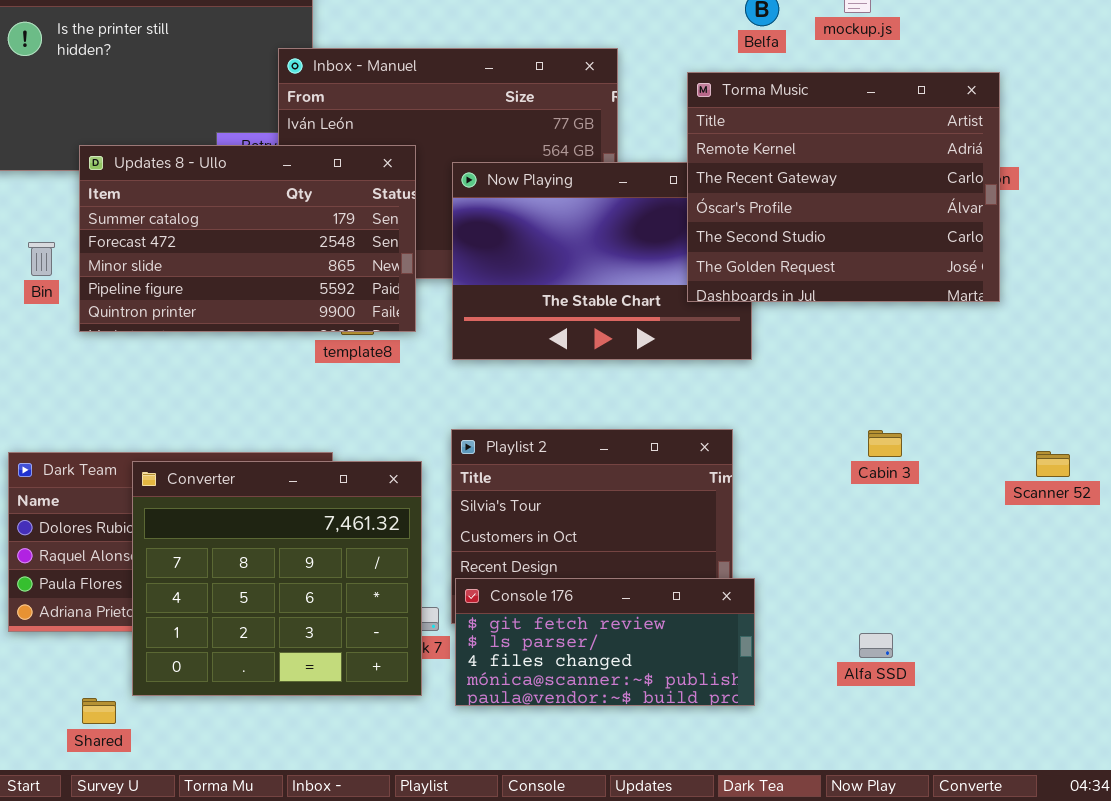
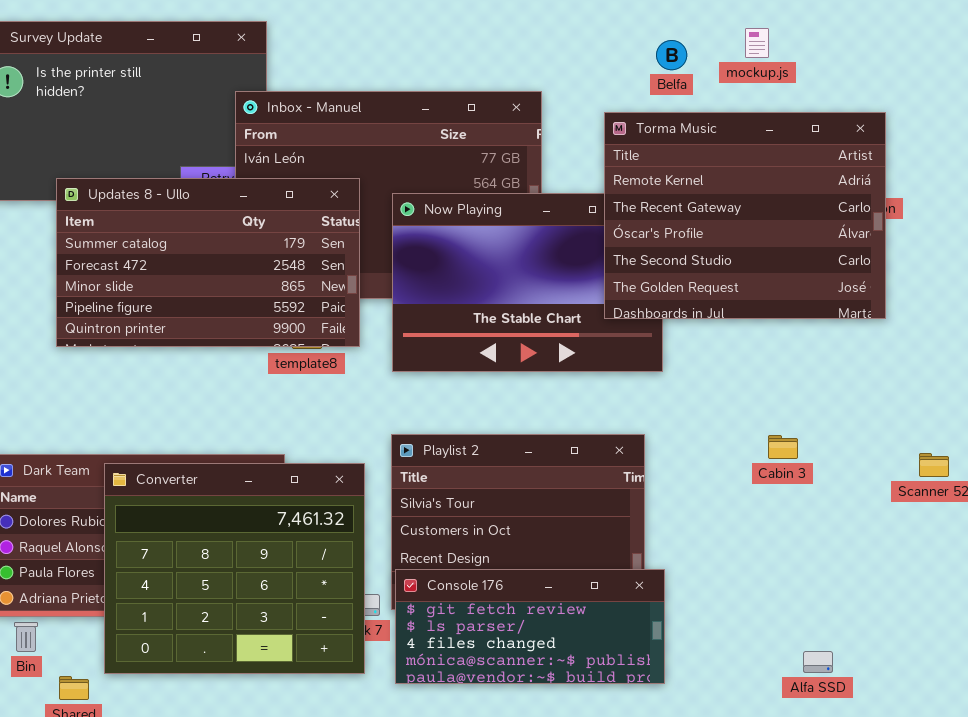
Bin: [28,242,55,276] -> [14,622,38,652], moved
Alfa SSD: [859,633,893,658] -> [803,651,833,673], moved

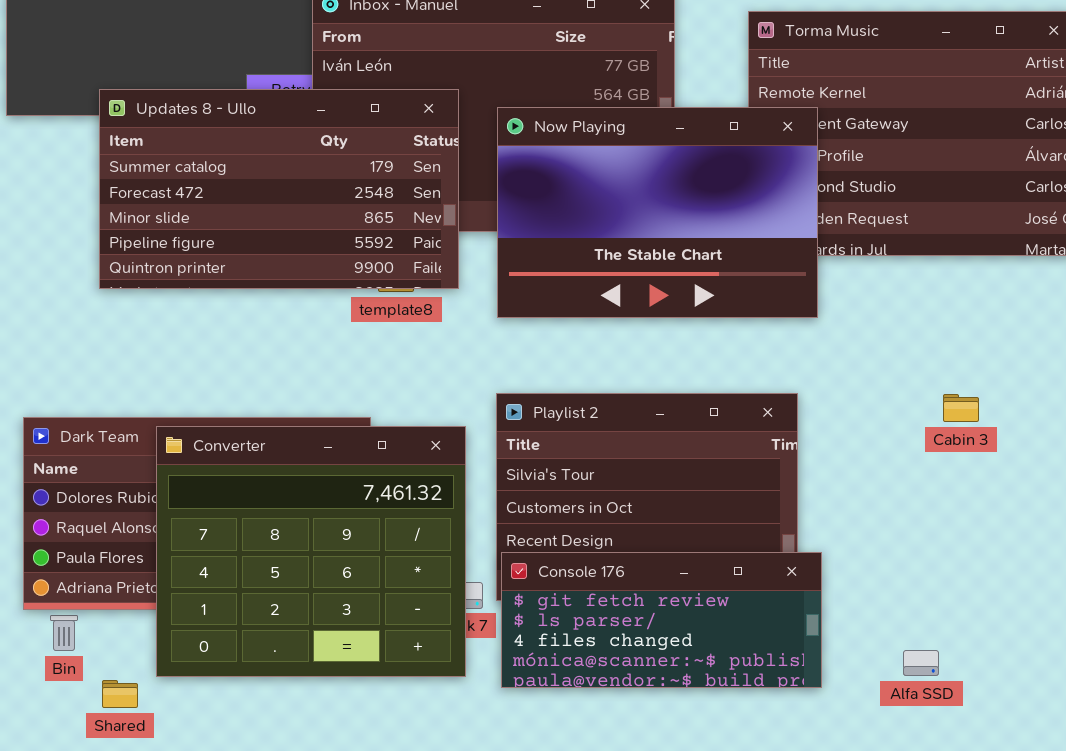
Now Playing: [392,193,663,372] -> [497,107,818,318], raised
Alfa SSD: [803,651,833,673] -> [903,650,939,676], moved

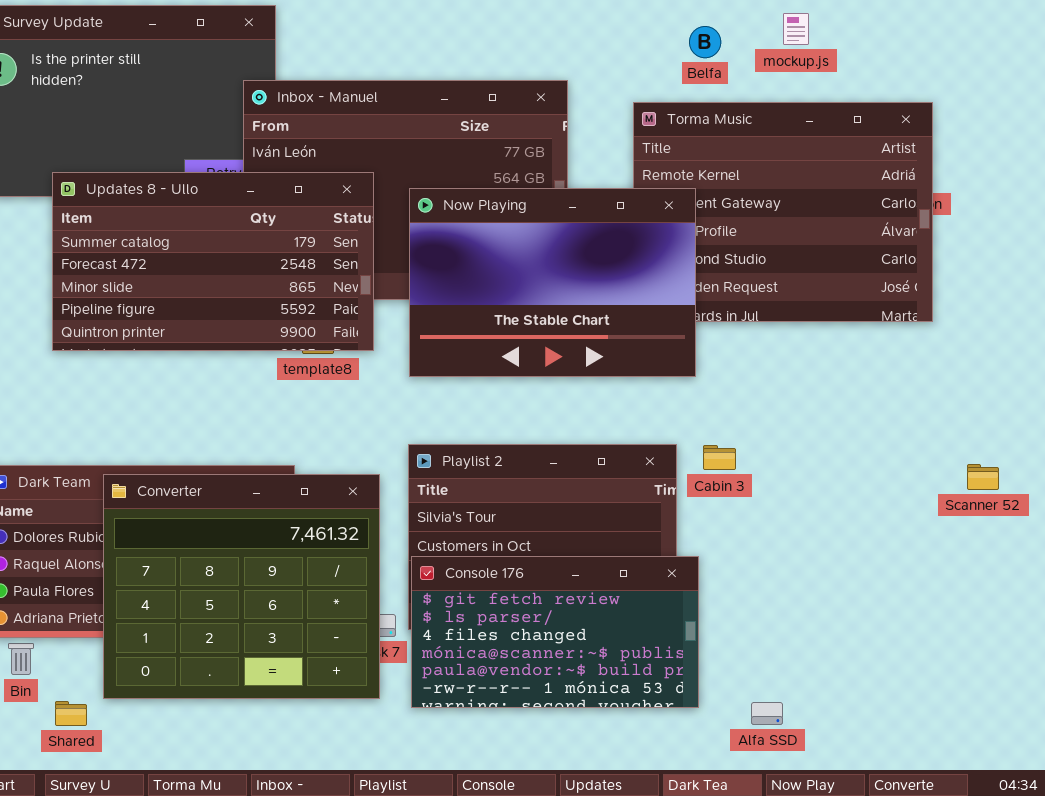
Cabin 3: [943,394,979,422] -> [703,445,736,470], moved
Console 176: [501,552,822,688] -> [411,556,699,708], resized
Alfa SSD: [903,650,939,676] -> [751,702,783,725], moved

